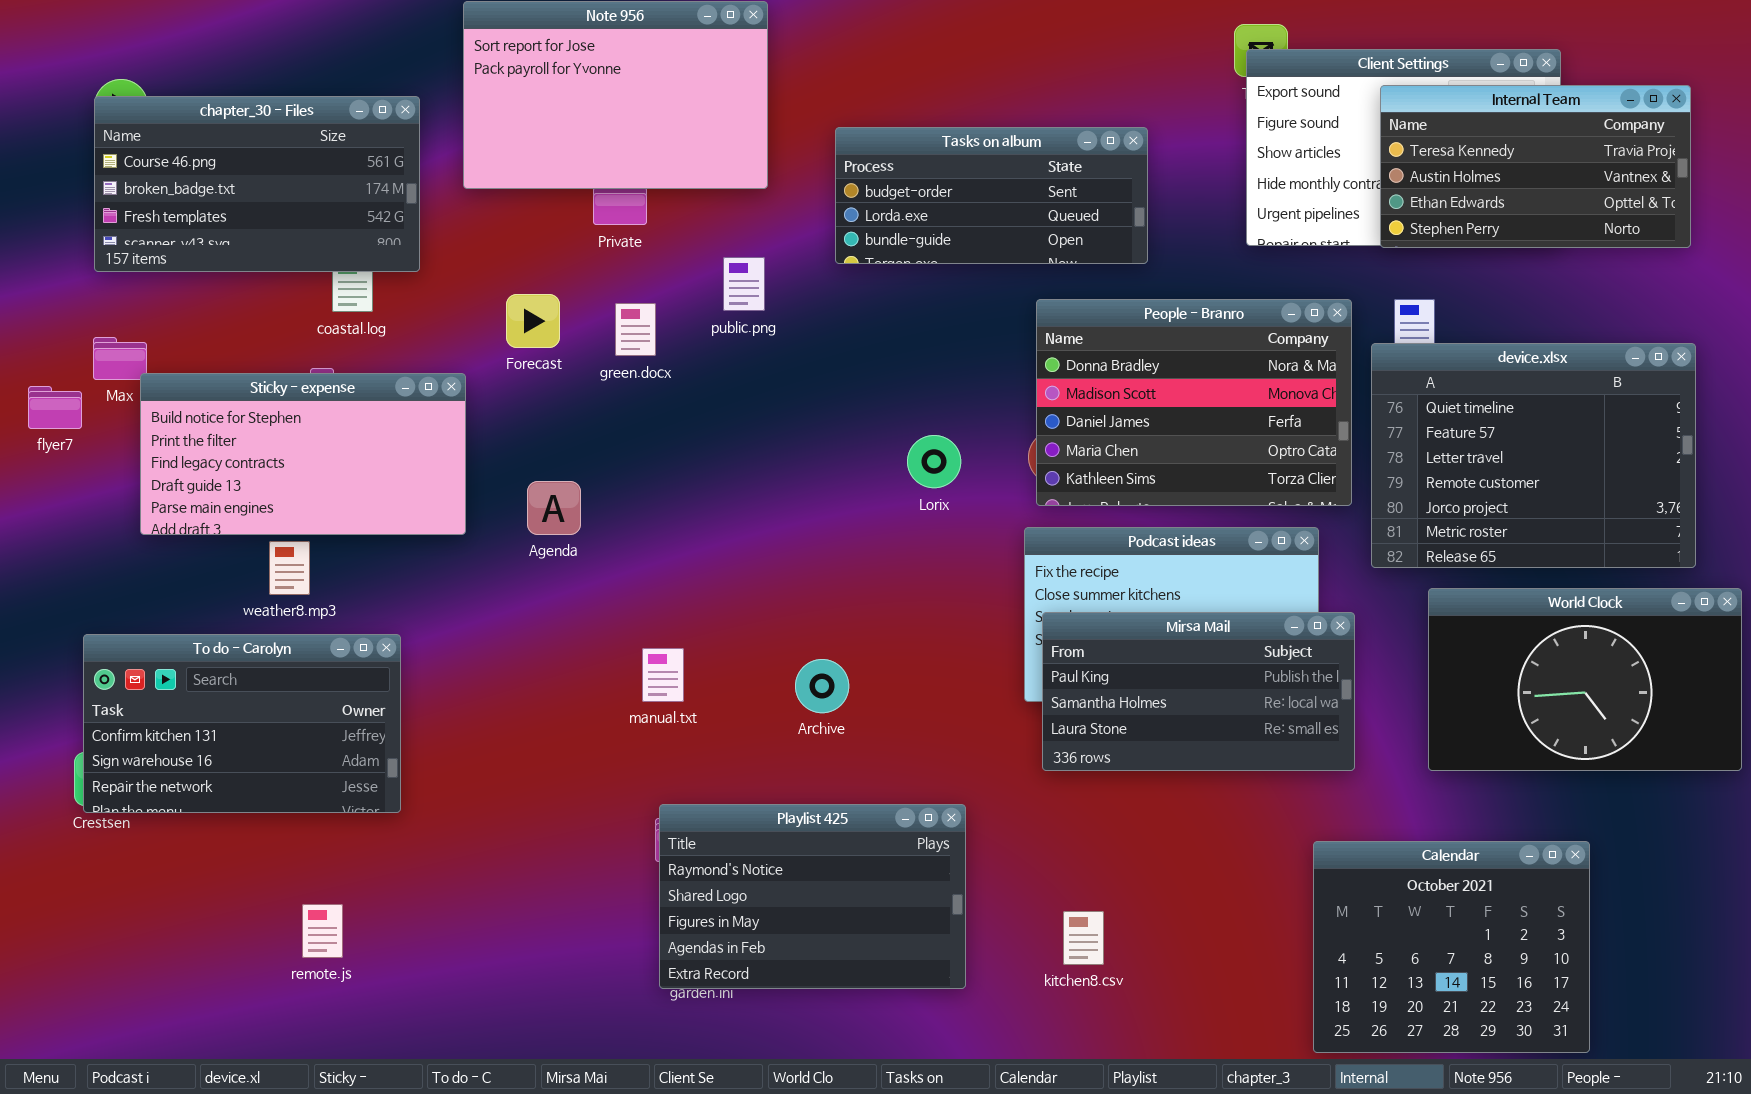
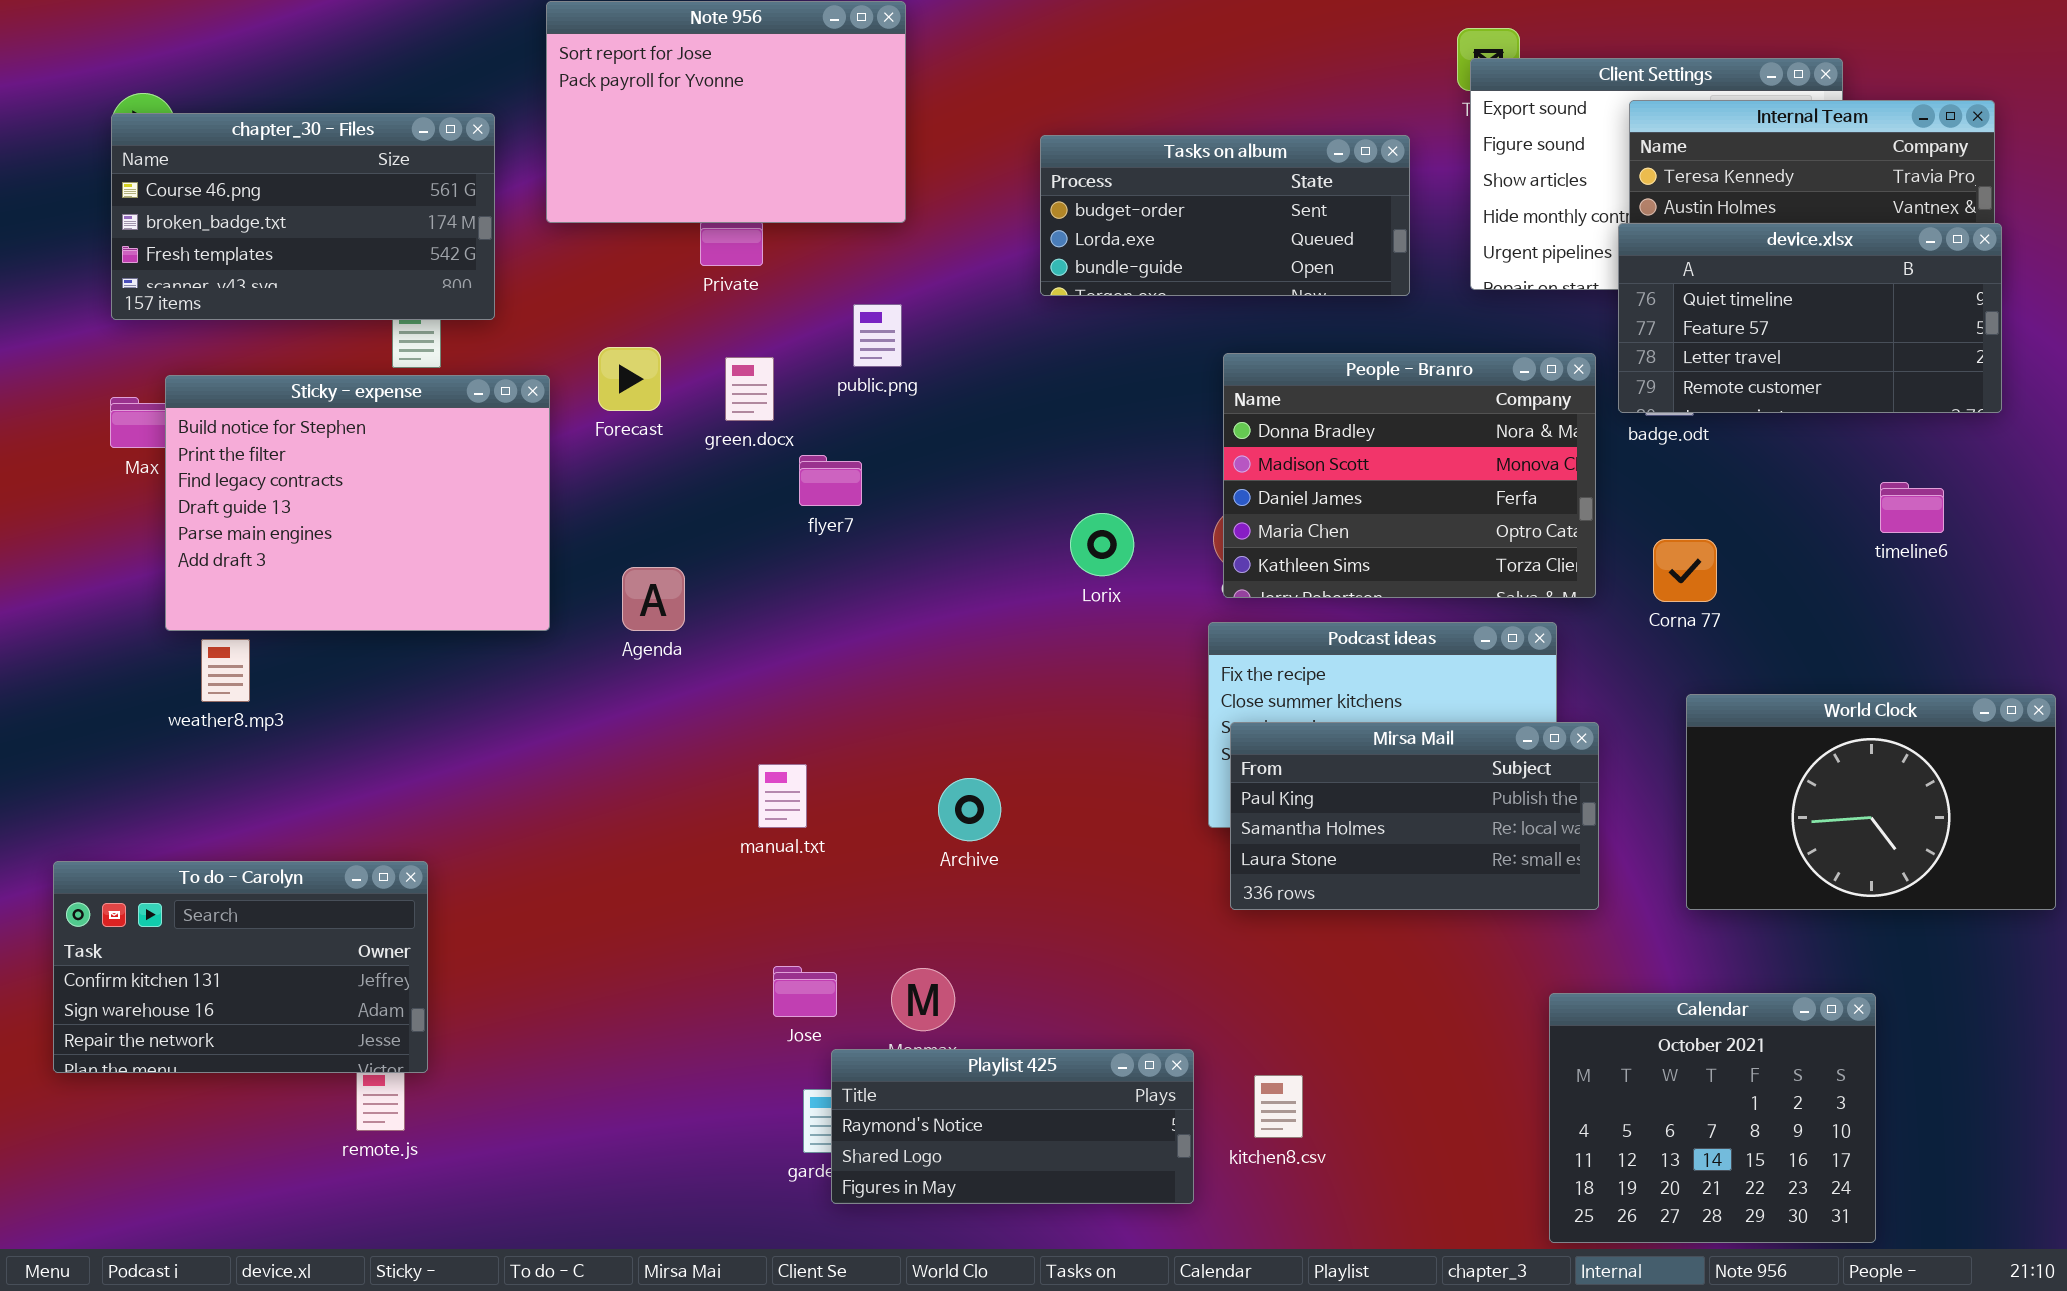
Tasks on album: [835,127,1148,264] -> [1040,135,1410,296], moved
device.xlsx: [1371,343,1696,568] -> [1618,223,2002,413], moved, resized
Sticky - expense: [140,373,466,535] -> [165,375,550,631], resized
flyer7: [28,386,82,429] -> [799,455,862,506], moved
weather8.mp3: [269,541,310,595] -> [201,639,250,702], moved
To do - Carolyn: [83,634,401,813] -> [53,861,428,1073], moved
Playlist 425: [659,804,966,989] -> [831,1049,1194,1204], moved, resized

